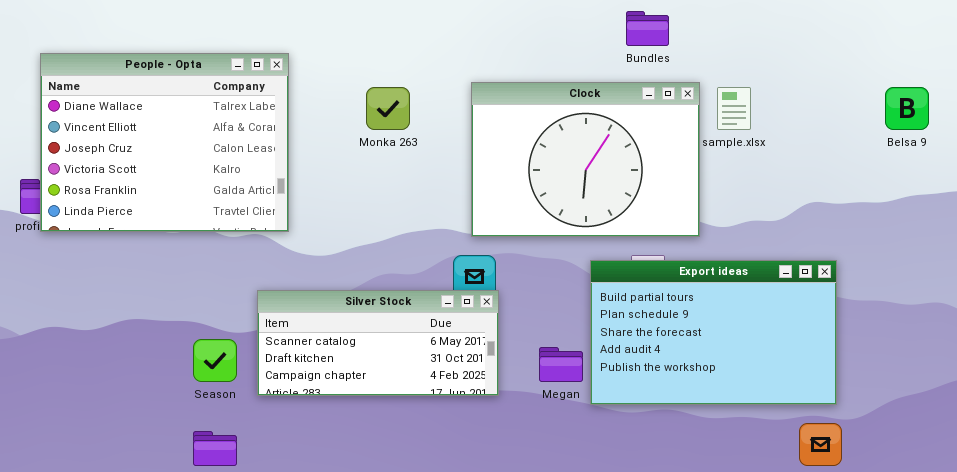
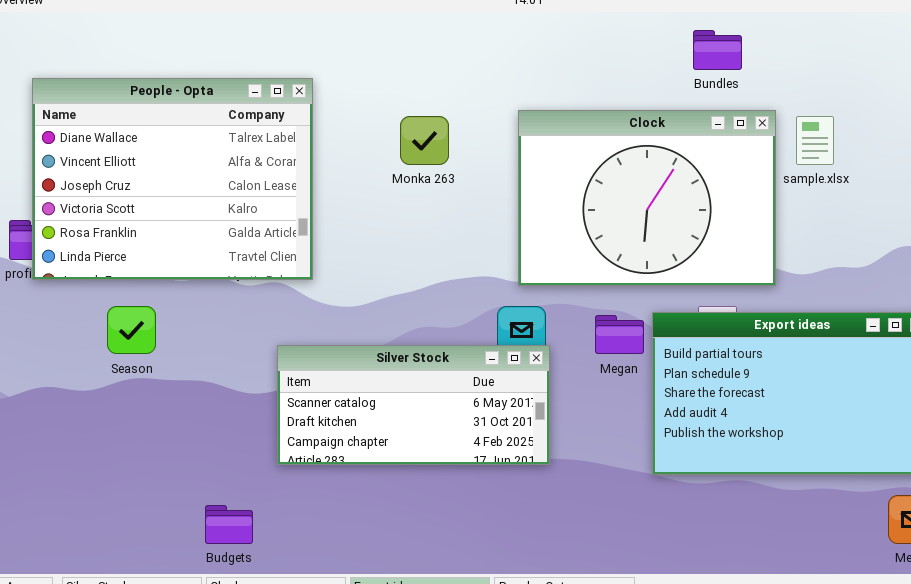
Season: [193,339,237,382] -> [107,306,156,354], moved
Megan: [539,347,583,382] -> [595,315,644,354], moved

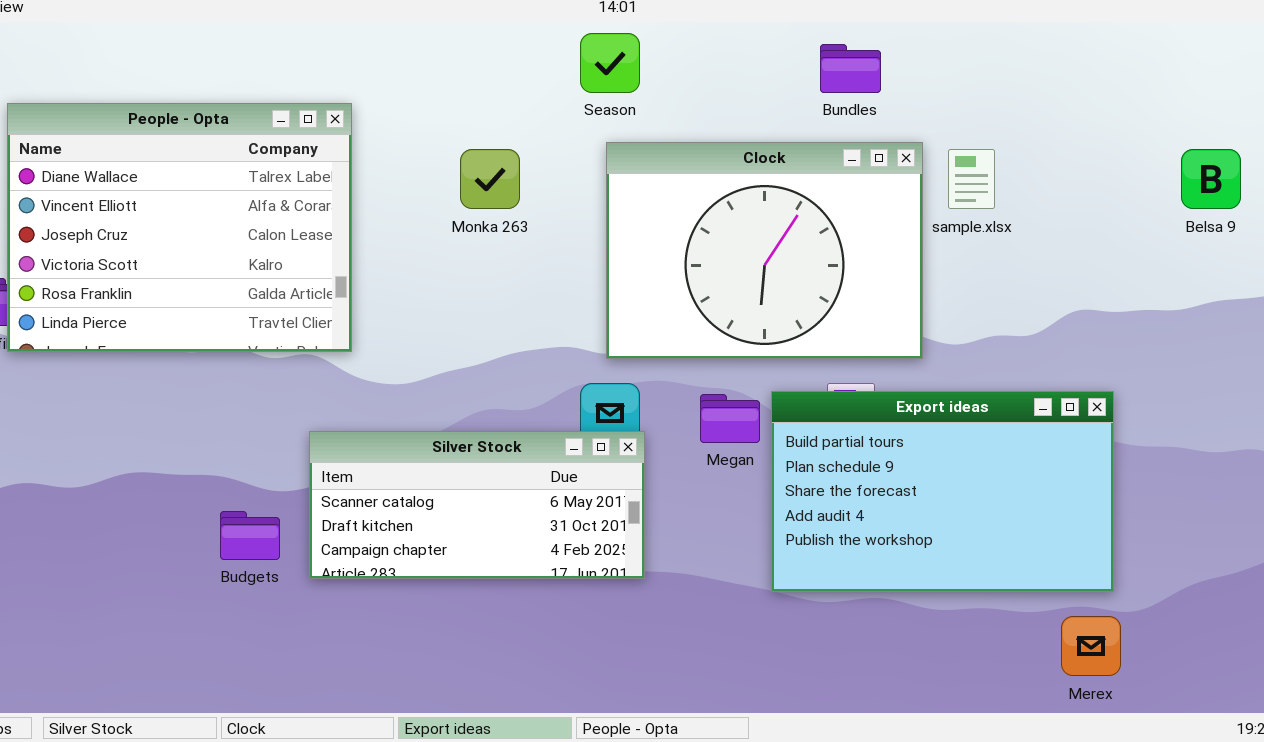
Season: [107,306,156,354] -> [580,33,640,93], moved
Budgets: [205,505,253,544] -> [220,511,280,560], moved

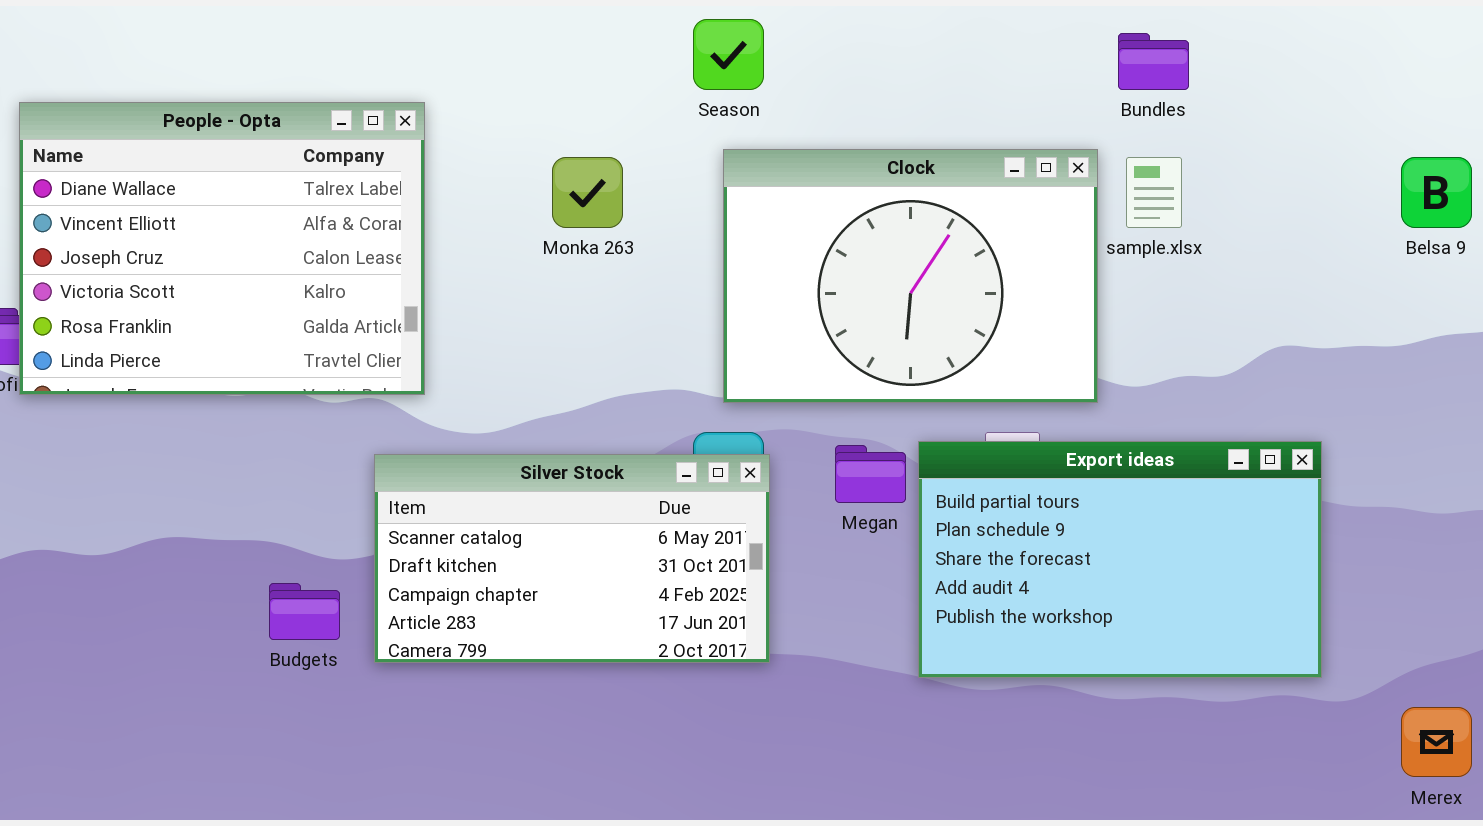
Bundles: [820,44,881,93] -> [1118,33,1189,90], moved
Silver Stock: [309,431,645,579] -> [374,454,770,663], resized
Merex: [1061,616,1121,676] -> [1401,707,1472,777], moved

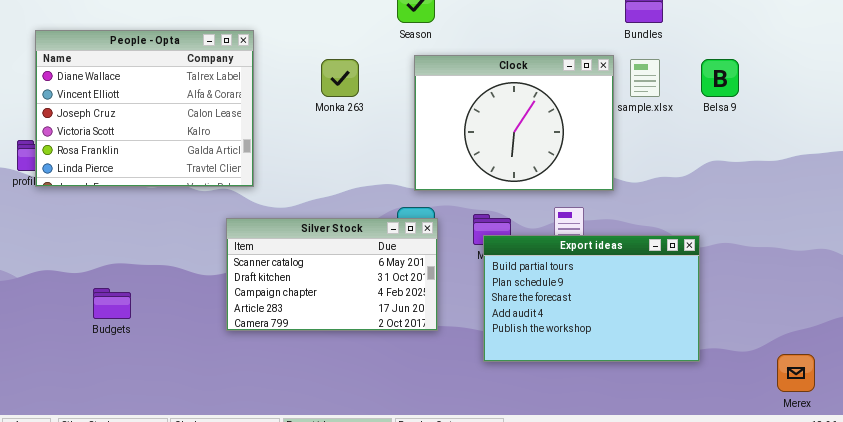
Belsa 9: [1401,157,1472,228] -> [701,59,739,97], moved
Export ideas: [918,441,1322,678] -> [483,235,700,362], moved
Budgets: [269,583,340,640] -> [93,288,131,319], moved

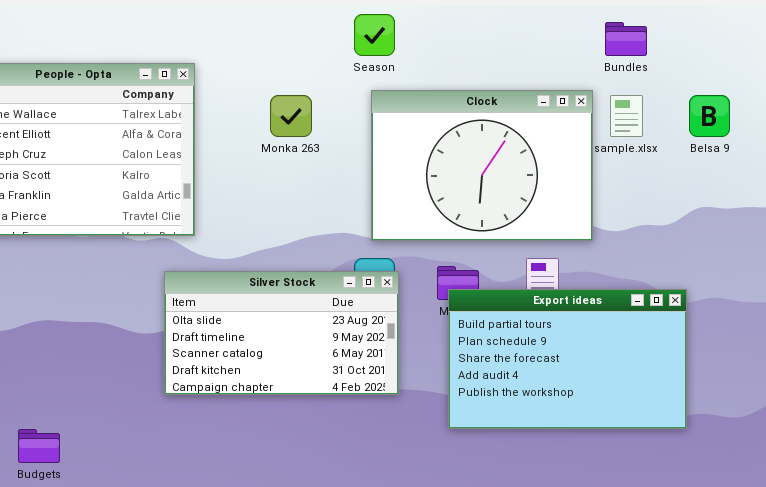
Silver Stock: [226,218,438,331] -> [164,271,399,395], scrolled up 2 rows
Budgets: [93,288,131,319] -> [18,429,60,463], moved

